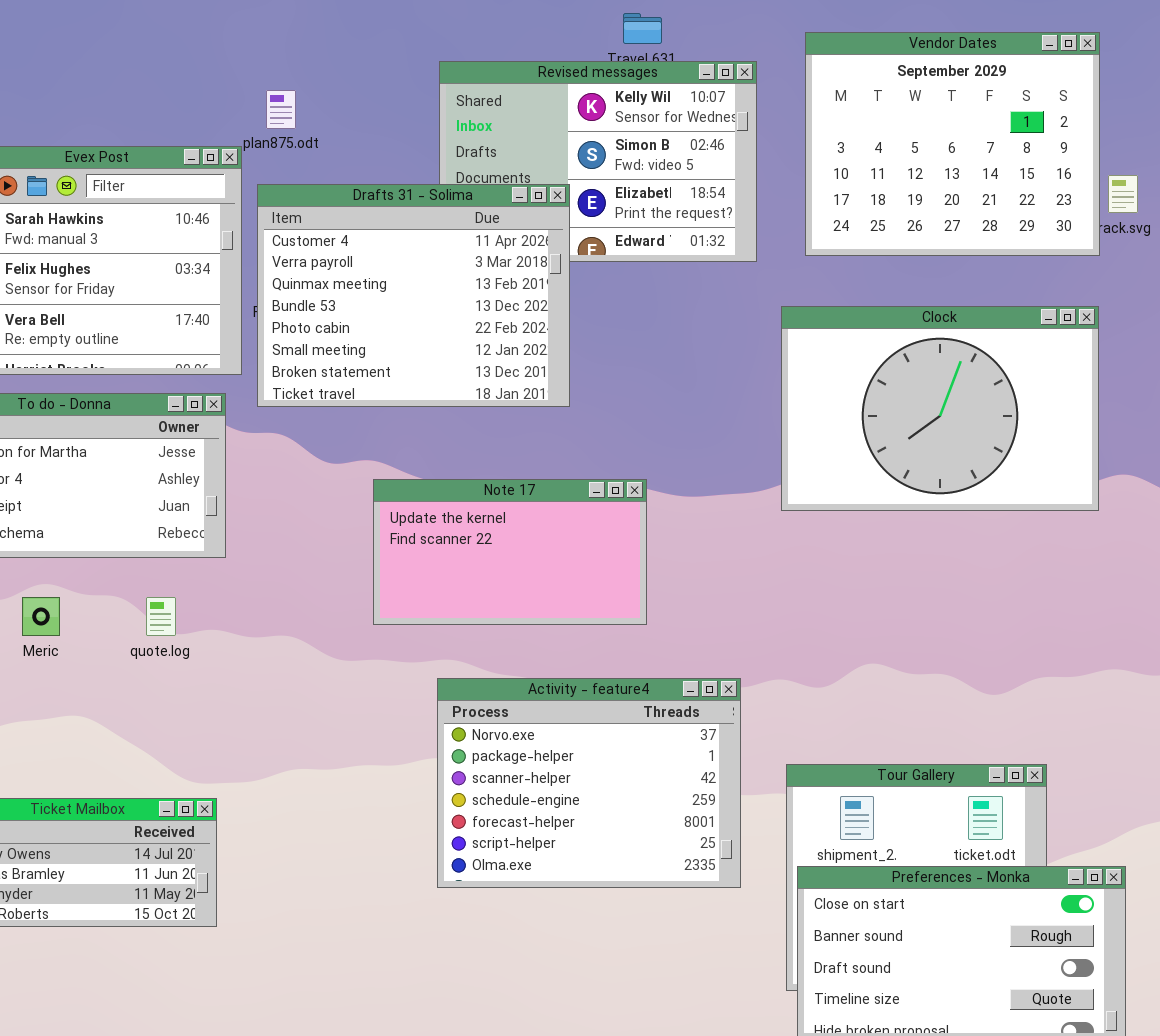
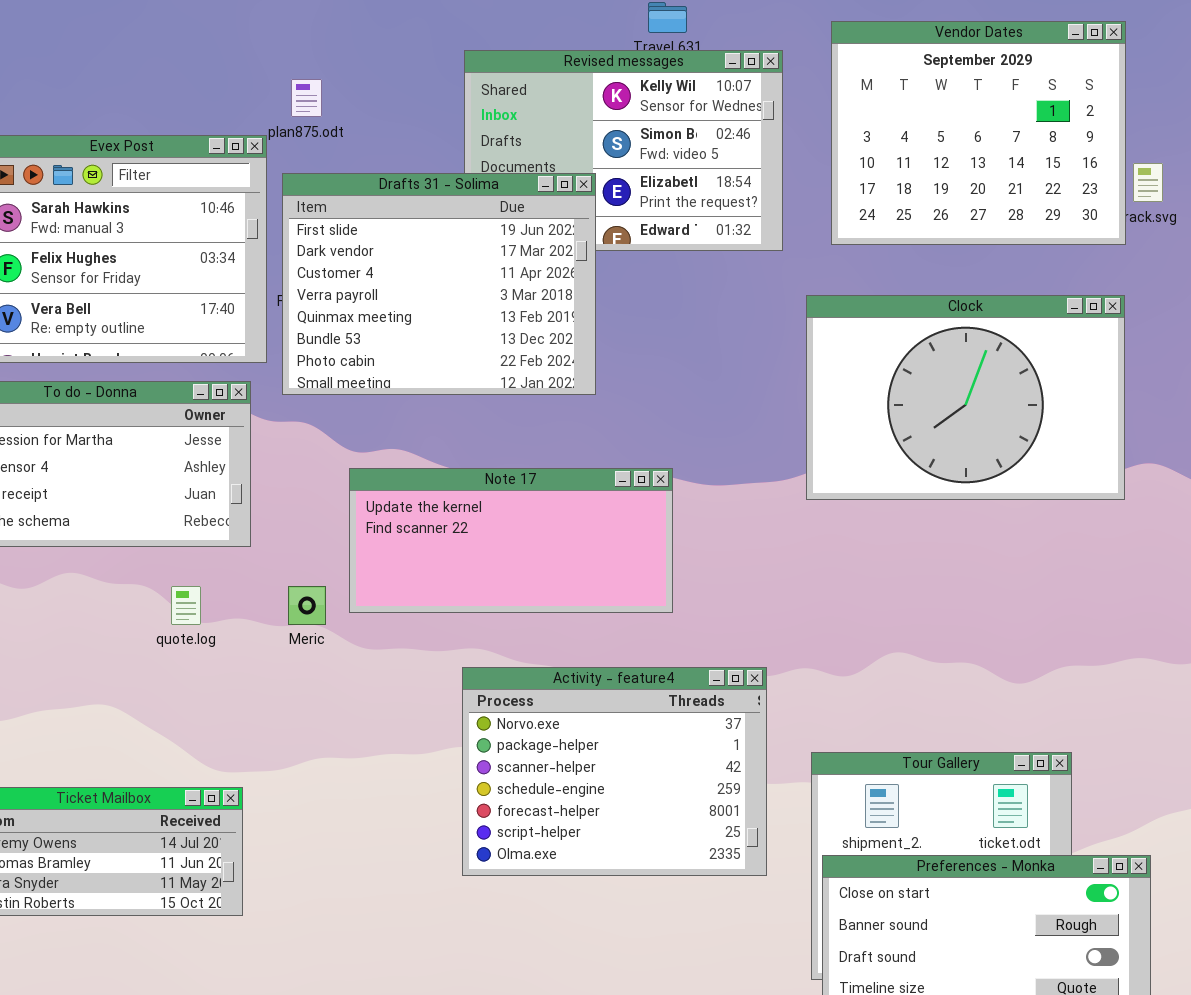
Drafts 31 - Solima: [257,184,570,407] -> [282,173,596,395], scrolled up 2 rows
Note 17: [373,479,647,625] -> [349,468,673,613], resized
Meric: [22,597,60,636] -> [288,586,326,625], moved

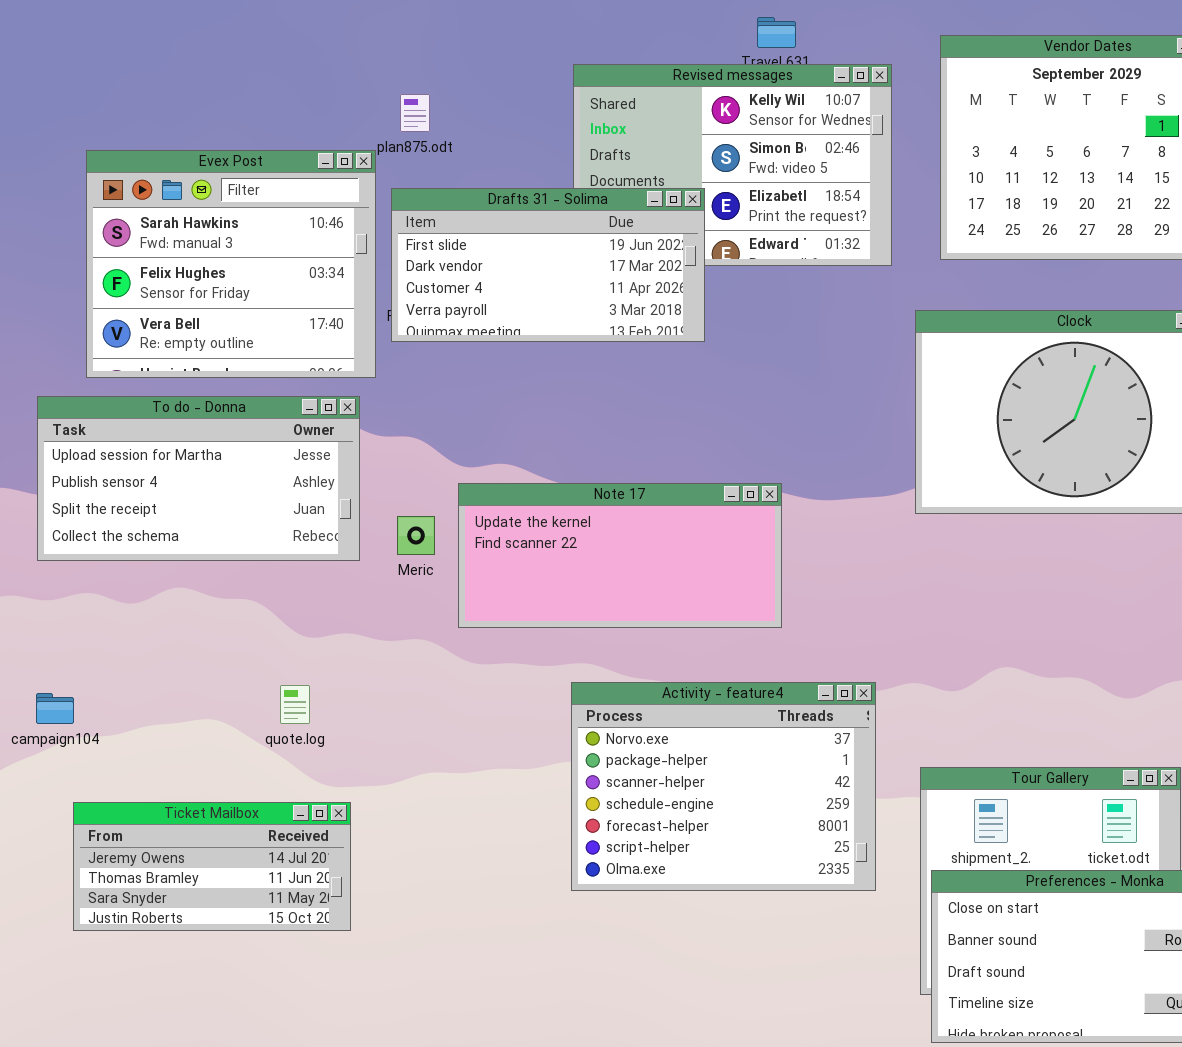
Drafts 31 - Solima: [282,173,596,395] -> [391,188,705,342], resized
quote.log: [171,586,201,625] -> [280,685,310,724], moved
Meric: [288,586,326,625] -> [397,516,435,555], moved

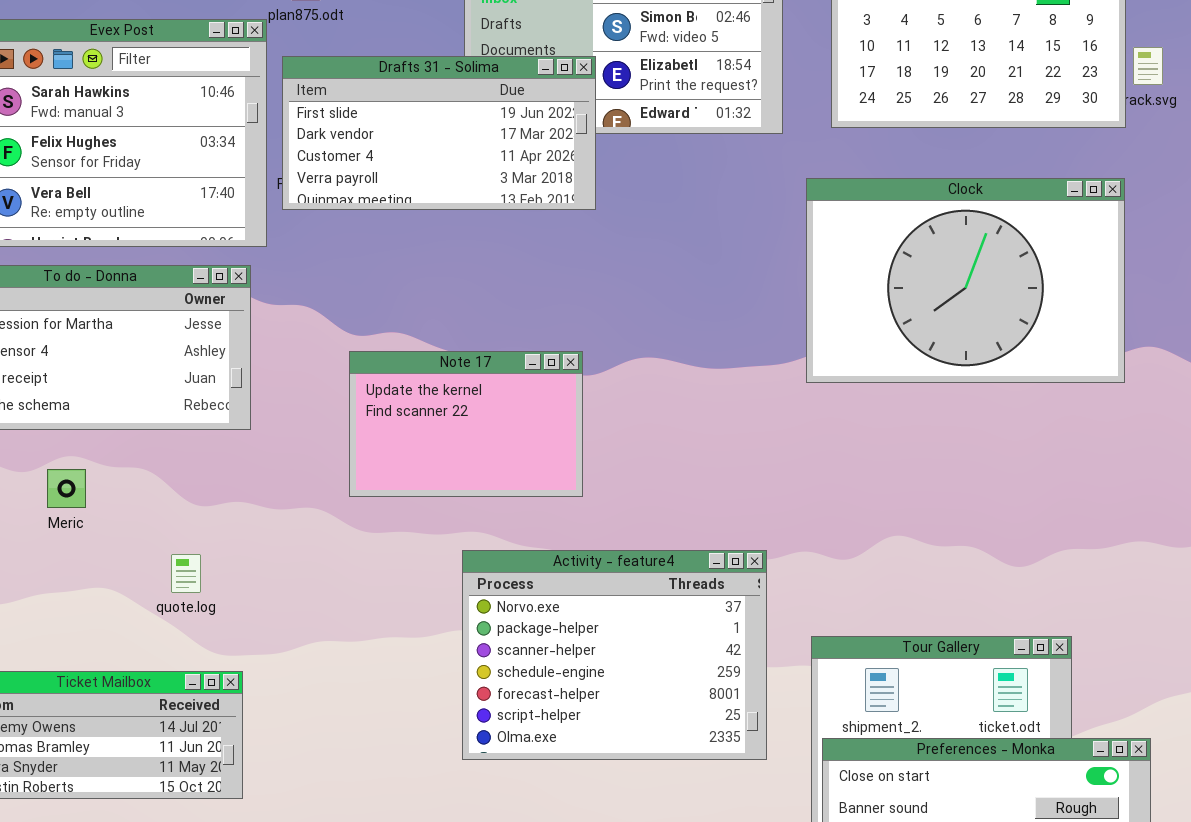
Note 17: [458,483,782,628] -> [349,351,583,497], resized
Meric: [397,516,435,555] -> [47,469,86,508], moved

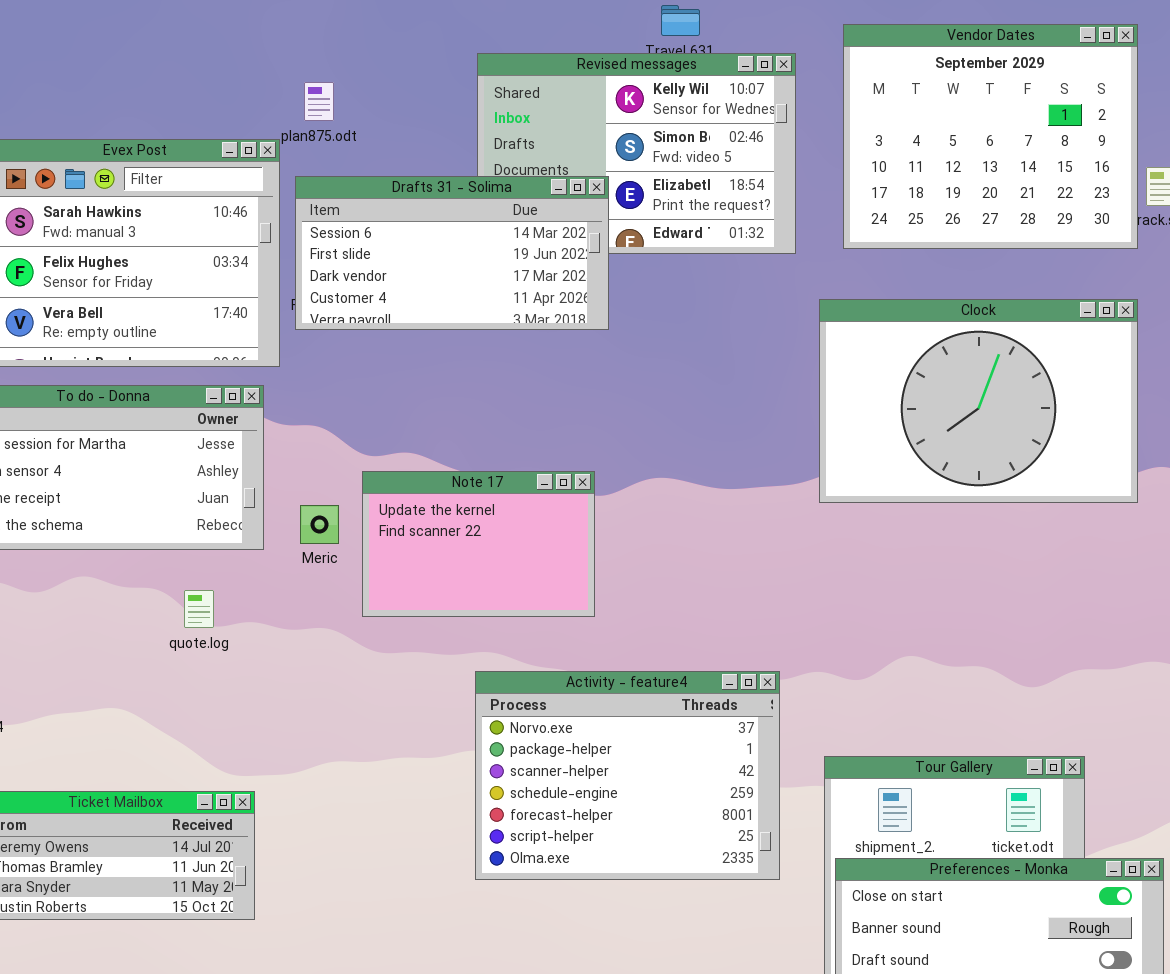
Drafts 31 - Solima: [282,56,596,210] -> [295,176,609,330], scrolled up 1 row
Meric: [47,469,86,508] -> [300,505,339,544], moved
quote.log: [171,554,201,593] -> [184,590,214,628], moved

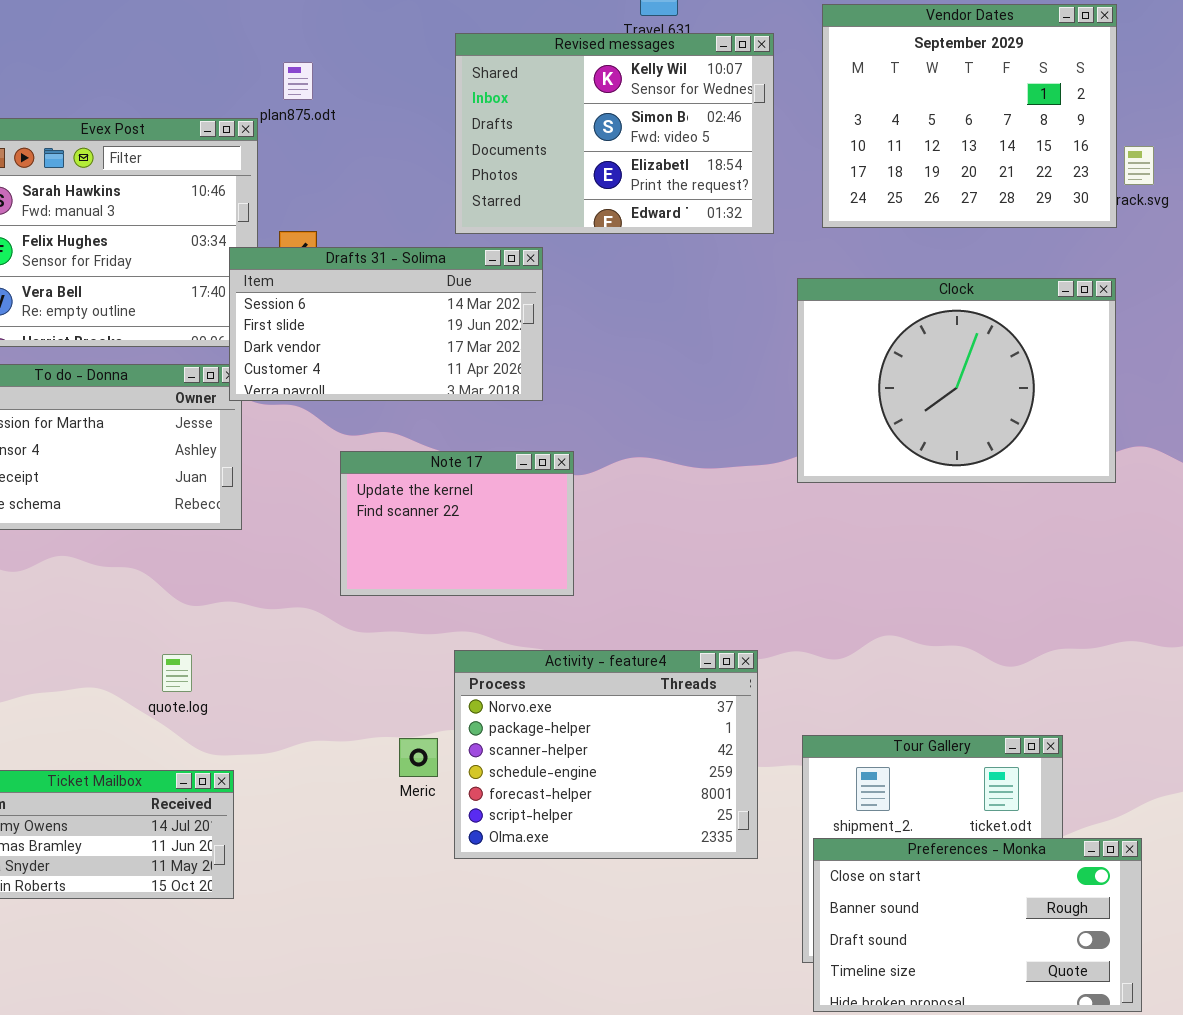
Drafts 31 - Solima: [295,176,609,330] -> [229,247,543,401], moved
Meric: [300,505,339,544] -> [399,738,438,777], moved
quote.log: [184,590,214,628] -> [162,654,192,692], moved

